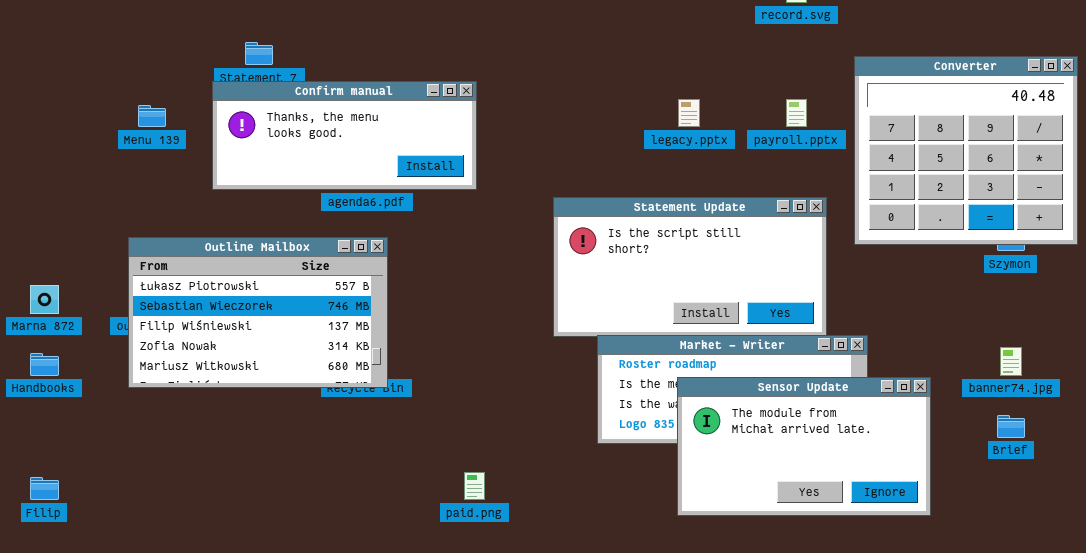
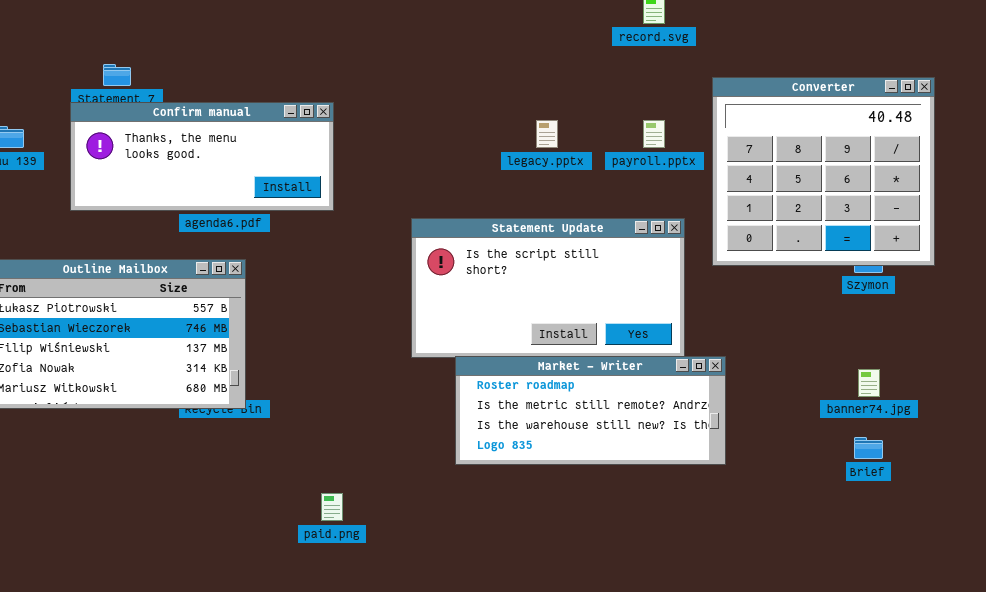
Sensor Update: [677,377,931,516] -> none, closed

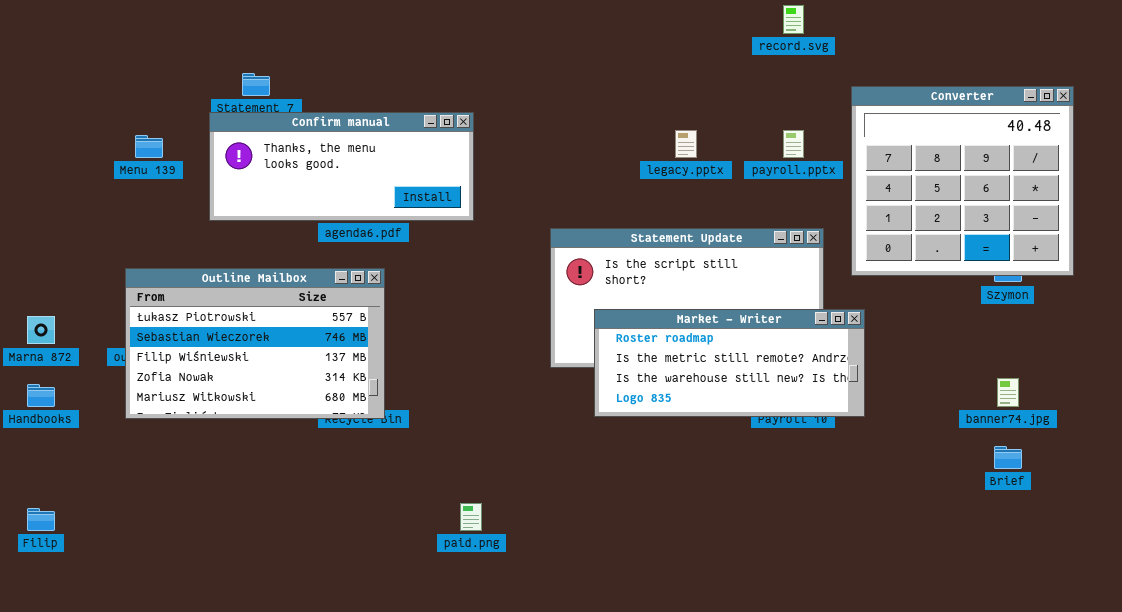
Market - Writer: [455,356,726,465] -> [594,309,865,417], moved

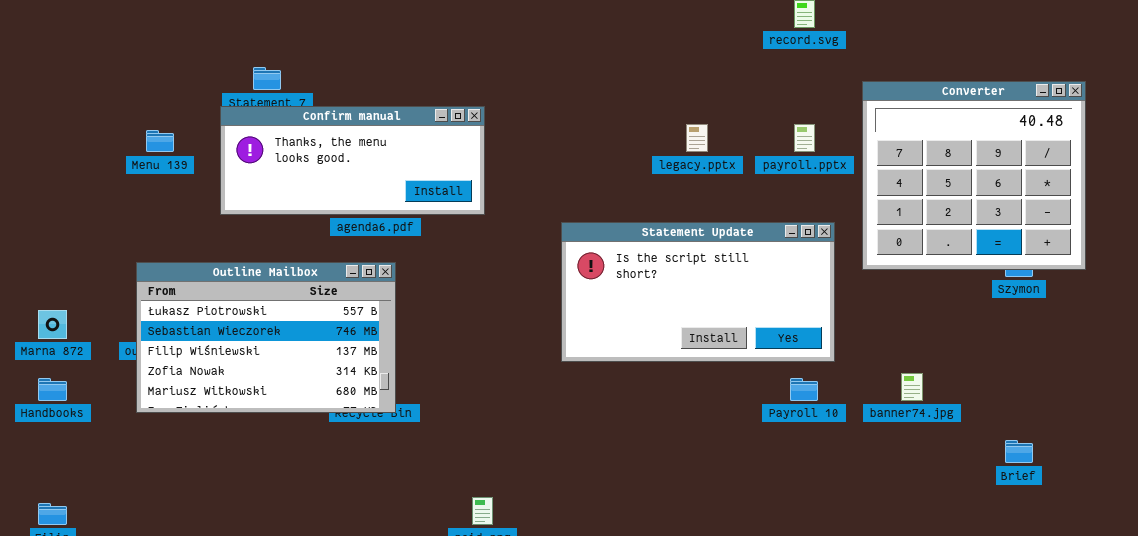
Market - Writer: [594,309,865,417] -> none, closed
banner74.jpg: [997,378,1019,407] -> [901,373,923,401], moved

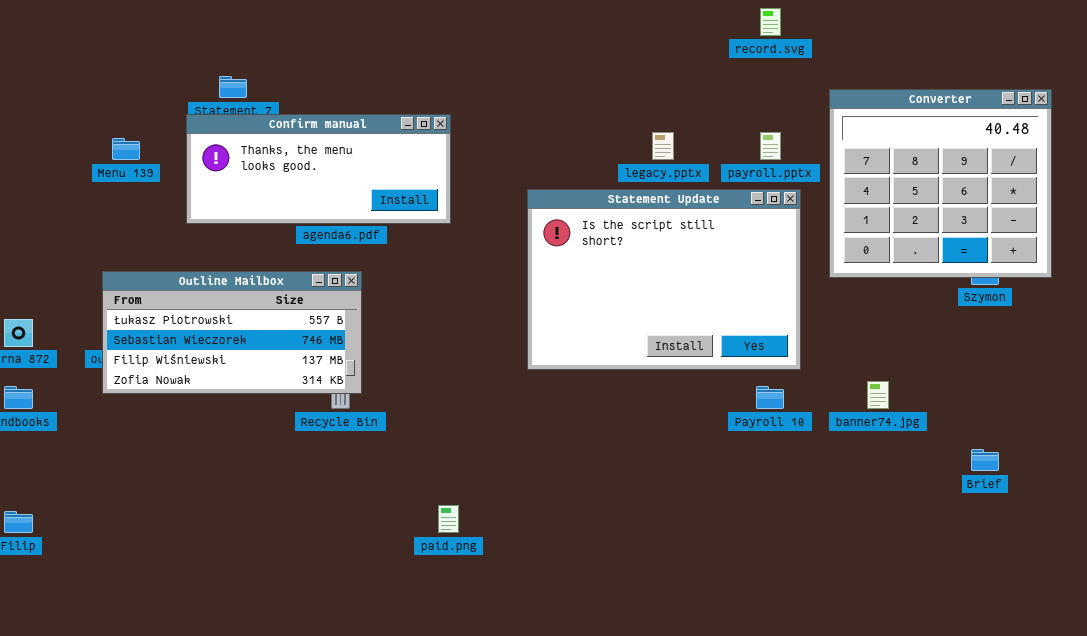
Statement Update: [561,222,835,362] -> [527,189,801,370], resized
Outline Mailbox: [136,262,396,413] -> [102,271,362,394], resized

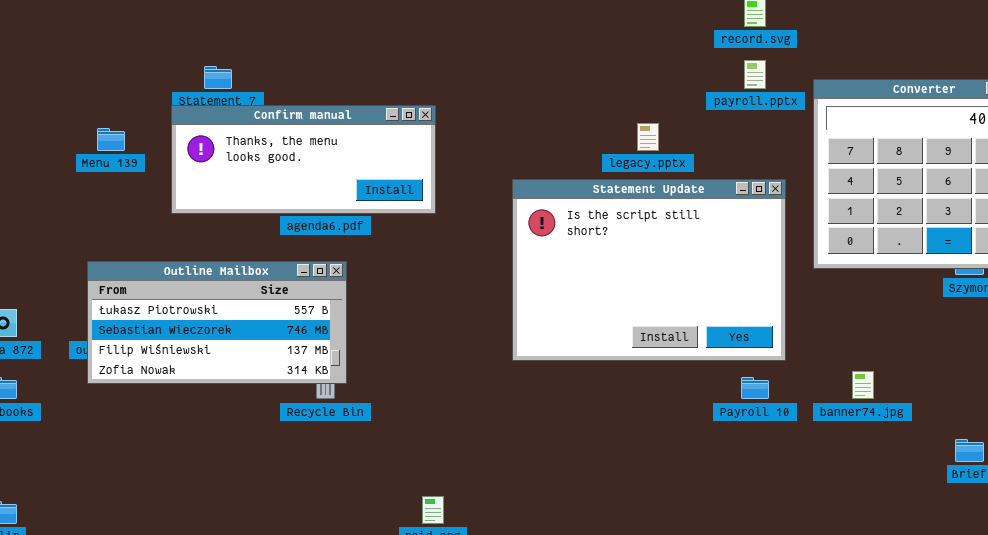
payroll.pptx: [760,132,781,160] -> [744,60,766,89], moved

